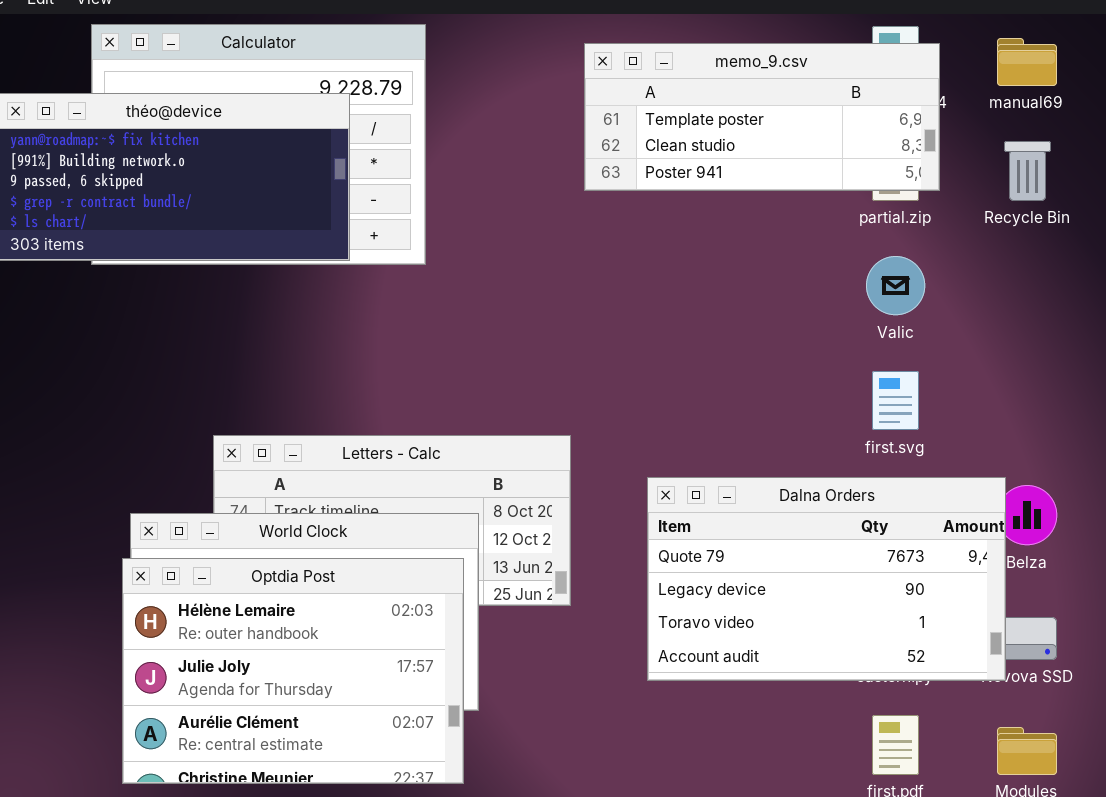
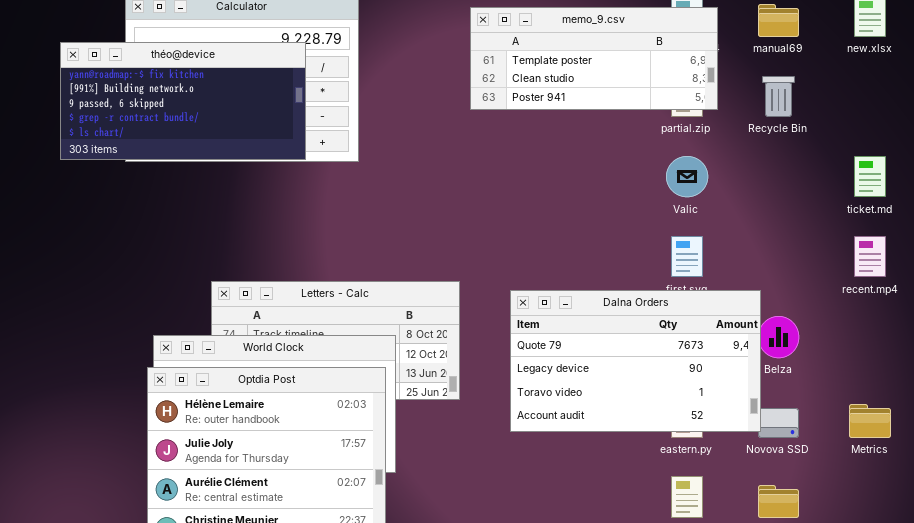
Dalna Orders: [647,477,1006,681] -> [510,290,761,432], moved

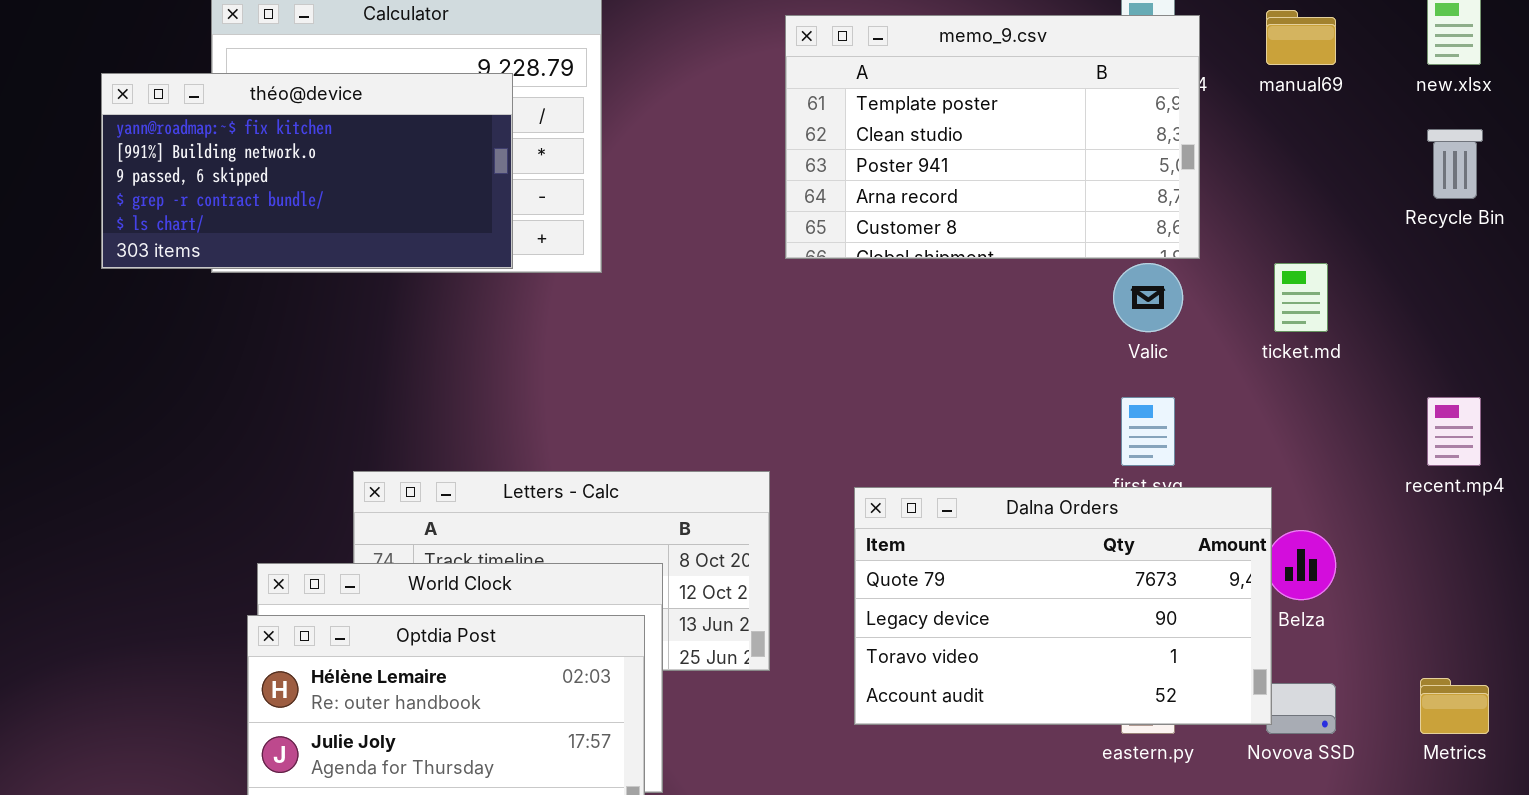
memo_9.csv: [470,7,718,110] -> [785,15,1200,259], resized
Recycle Bin: [762,76,795,117] -> [1427,129,1483,199], moved
ticket.md: [854,156,886,197] -> [1274,263,1328,332], moved

